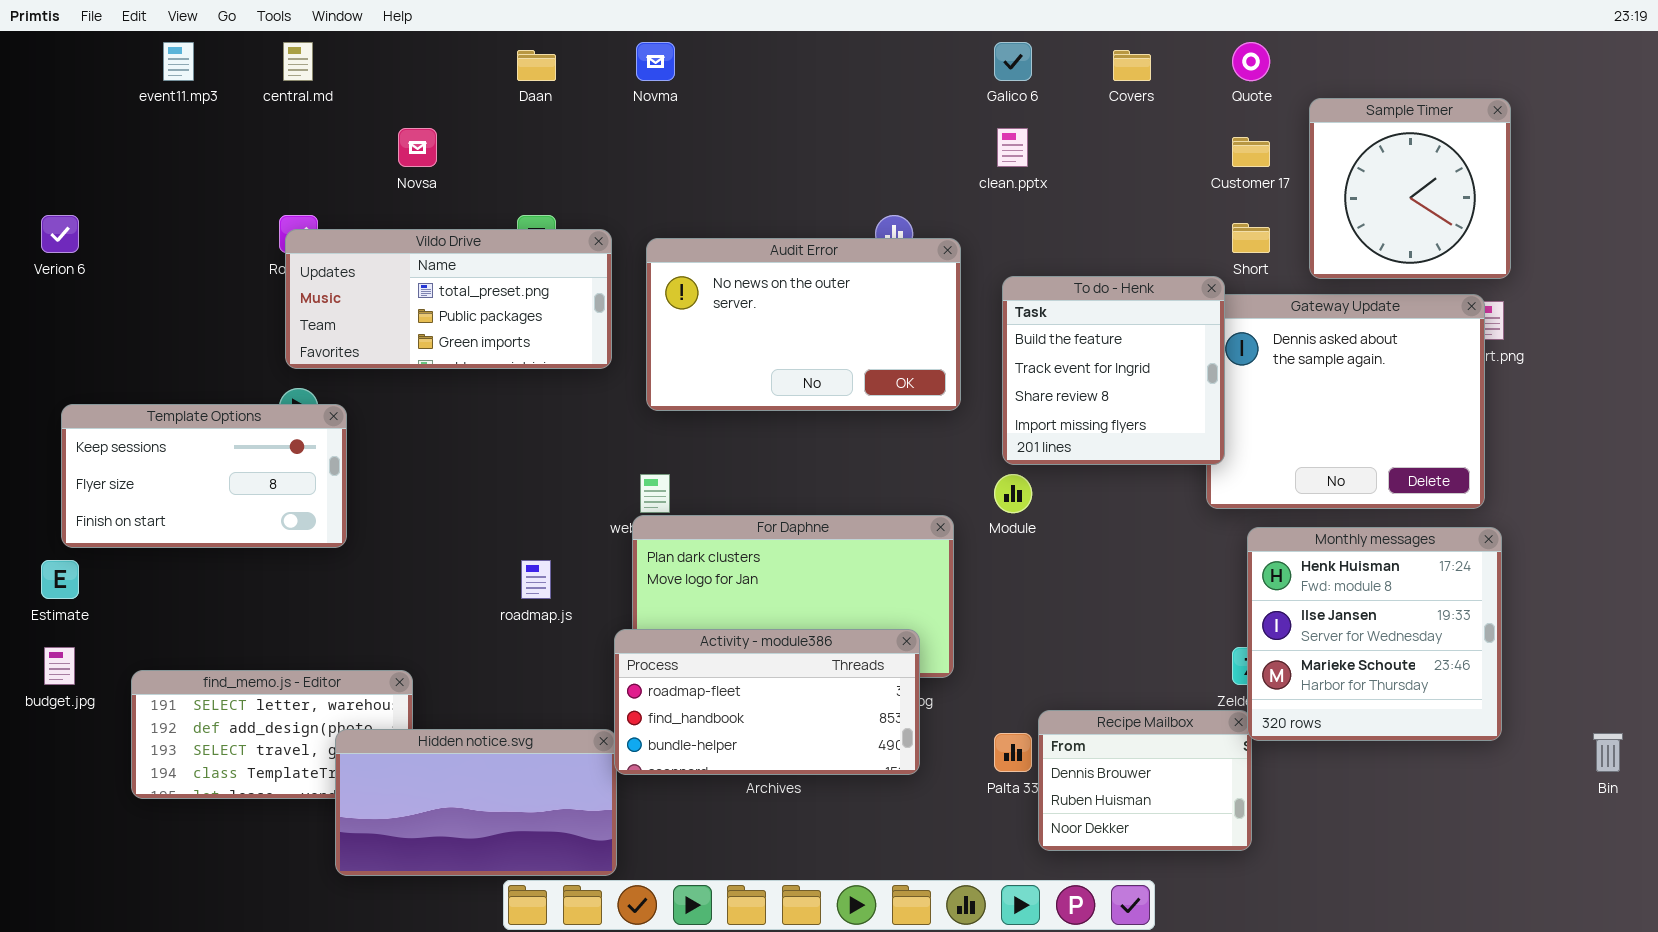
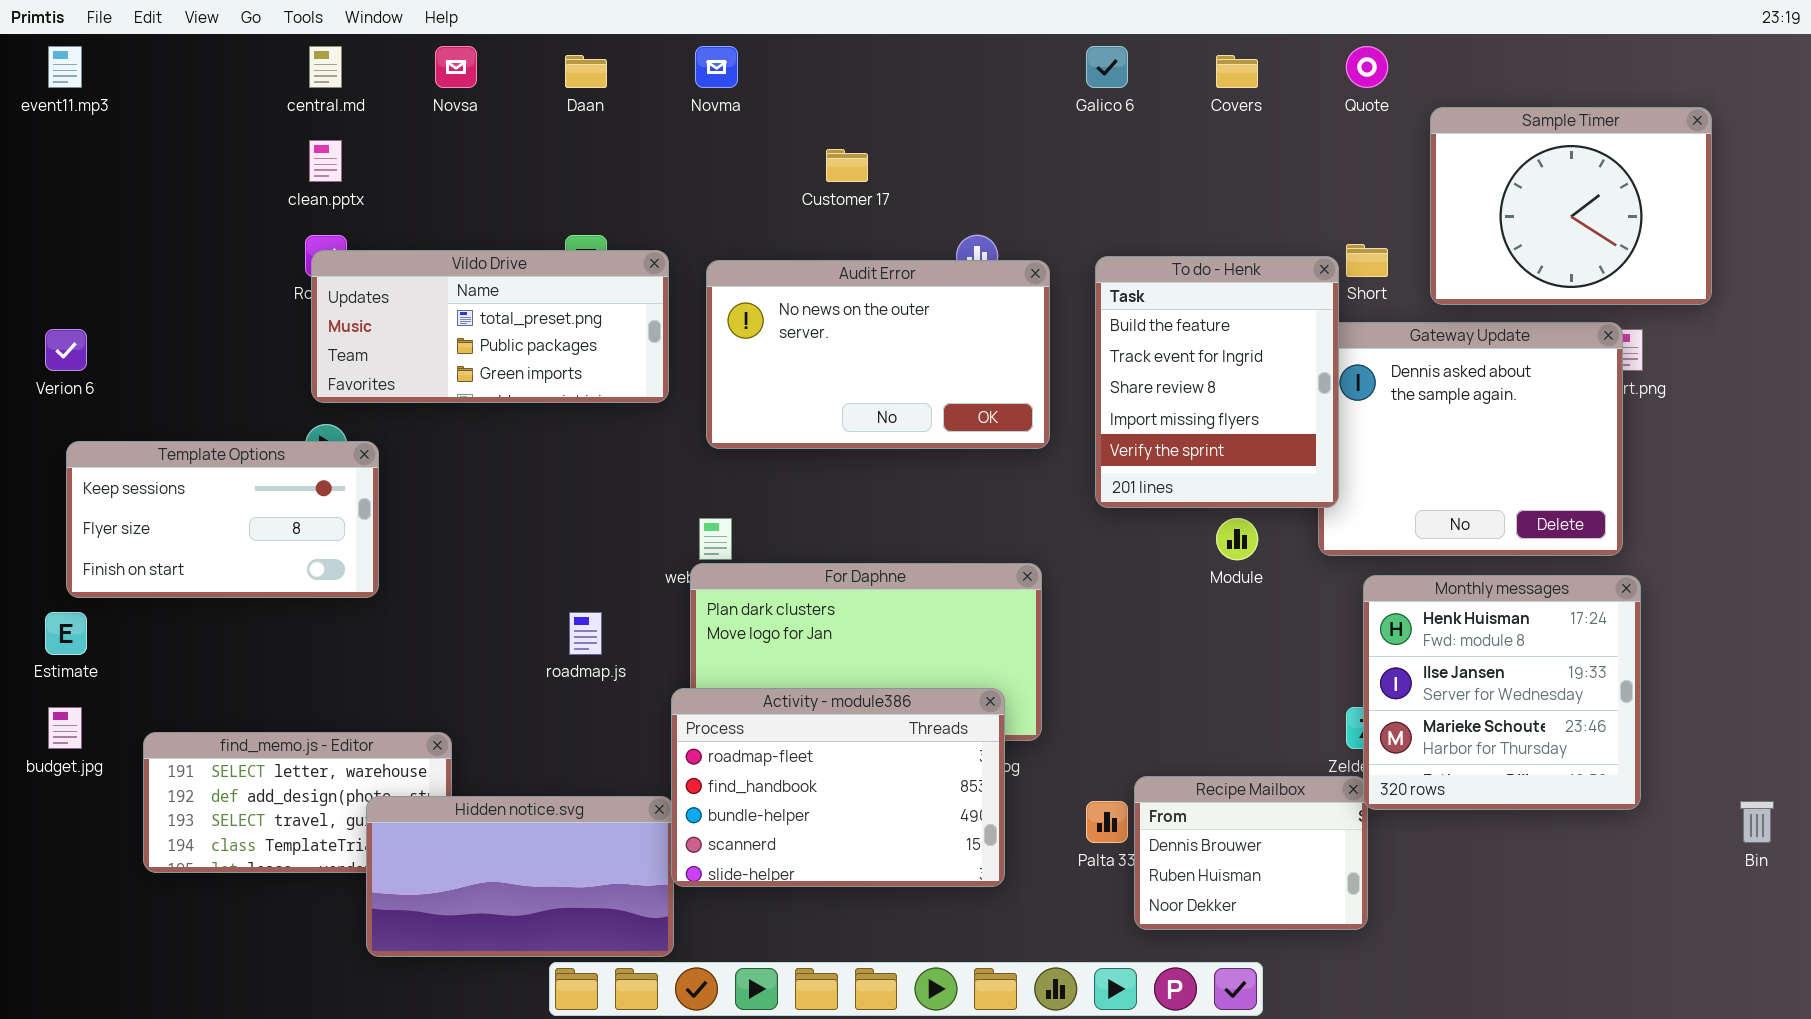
event11.mp3: [163,42,194,81] -> [48,46,82,88], moved
Sample Timer: [1309,98,1511,279] -> [1430,107,1712,305], resized
Novsa: [398,128,437,167] -> [435,46,477,88], moved
clean.pptx: [997,128,1028,167] -> [309,140,342,182], moved
Customer 17: [1232,137,1270,167] -> [826,149,868,182], moved
Verion 6: [41,215,79,253] -> [45,329,87,371], moved
To do - Henk: [1002,276,1225,465] -> [1095,256,1339,508], resized
Module: [994,474,1032,513] -> [1216,518,1258,560], moved
Activity - module386: [614,629,920,775] -> [671,688,1005,887], resized

